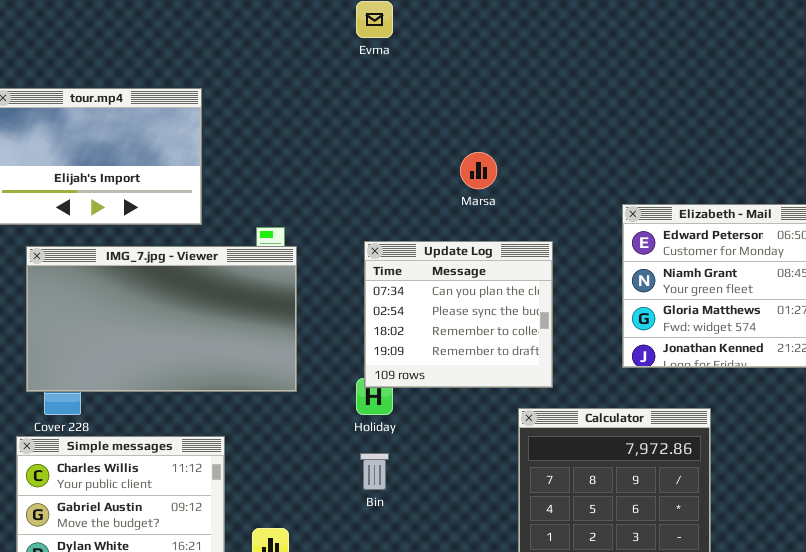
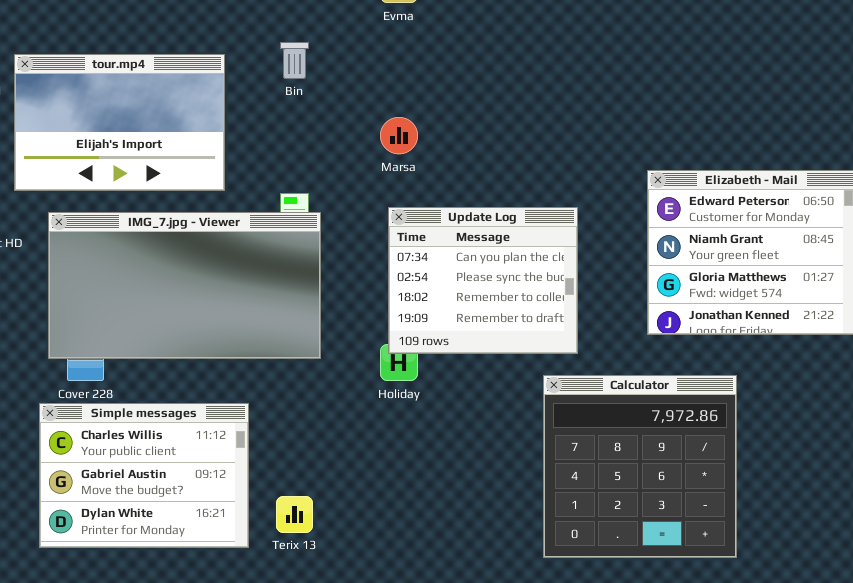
Marsa: [460,152,497,189] -> [380,117,418,154], moved
Bin: [360,453,389,490] -> [280,42,309,79], moved

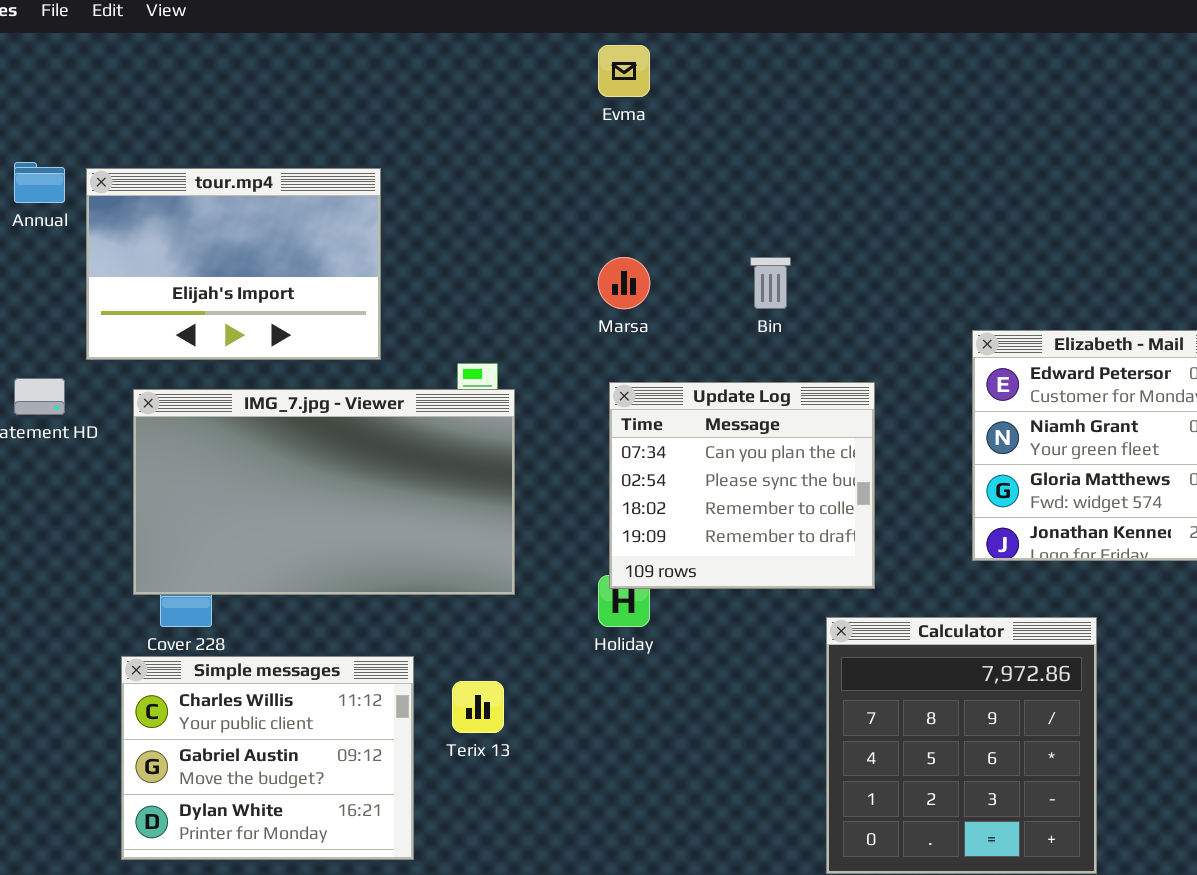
Bin: [280,42,309,79] -> [750,257,791,309], moved
Terix 13: [276,496,313,533] -> [452,681,504,733], moved

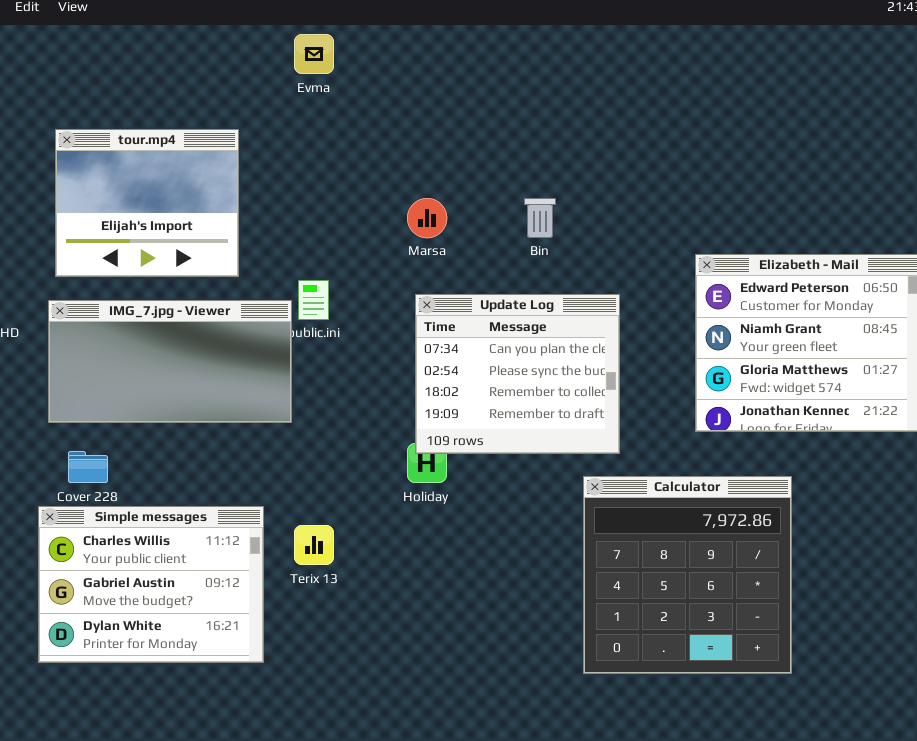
Evma: [598,45,650,97] -> [294,34,334,74], moved
tour.mp4: [86,168,381,360] -> [55,129,239,277], resized
IMG_7.jpg - Viewer: [133,389,515,595] -> [48,300,292,423], resized

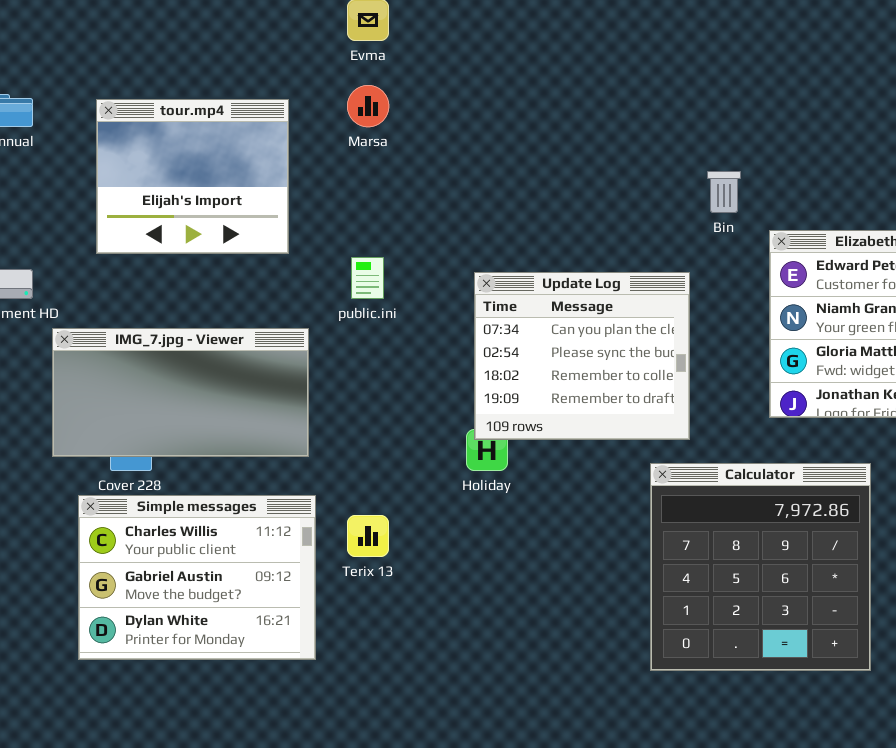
Marsa: [407,198,447,238] -> [347,85,389,127], moved
Bin: [524,198,556,238] -> [707,171,741,213], moved
IMG_7.jpg - Viewer: [48,300,292,423] -> [52,328,309,457], moved

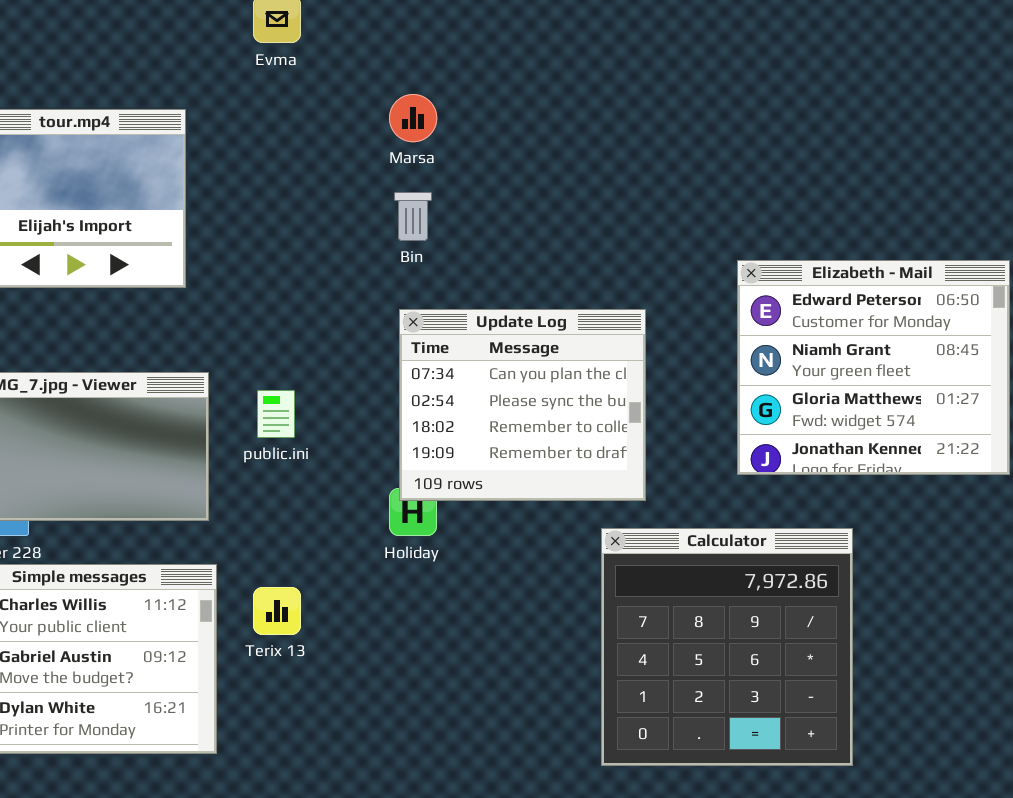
Marsa: [347,85,389,127] -> [389,94,437,142], moved
Bin: [707,171,741,213] -> [394,192,432,241], moved
public.ini: [351,257,384,299] -> [257,390,295,438], moved

